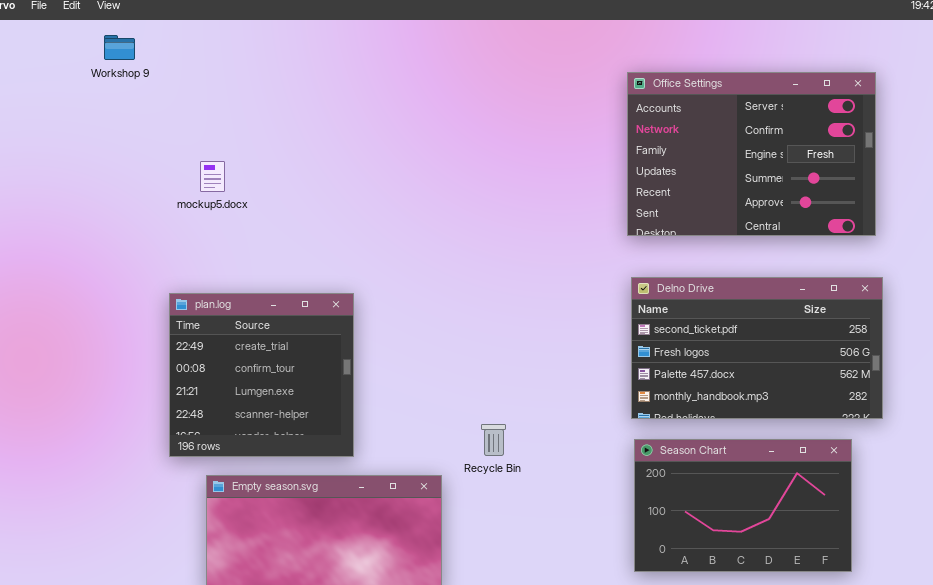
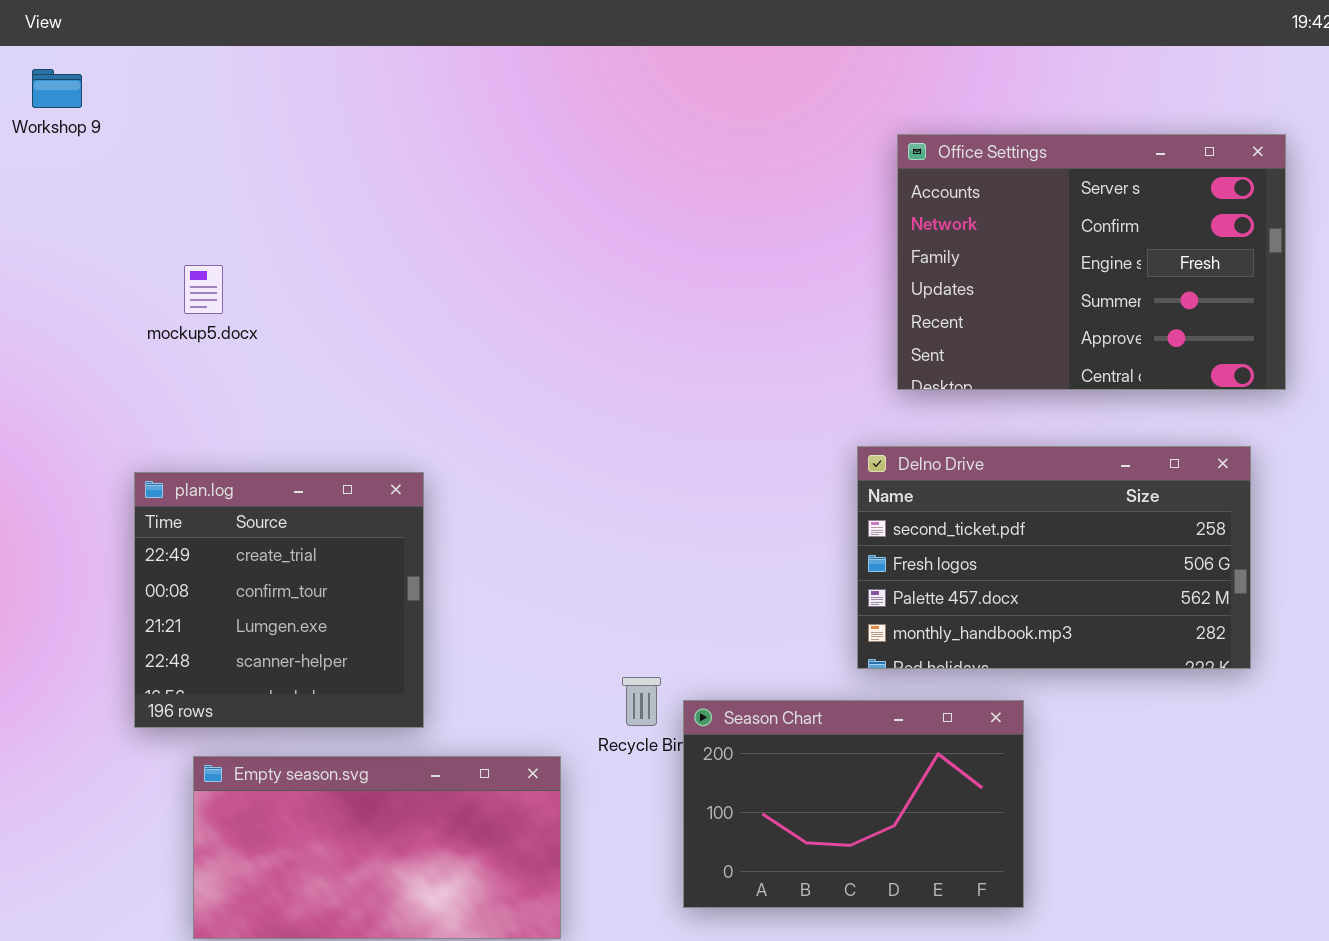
Office Settings: [627,72,876,236] -> [897,134,1286,390], moved
Season Chart: [634,439,852,572] -> [683,700,1024,908], moved

